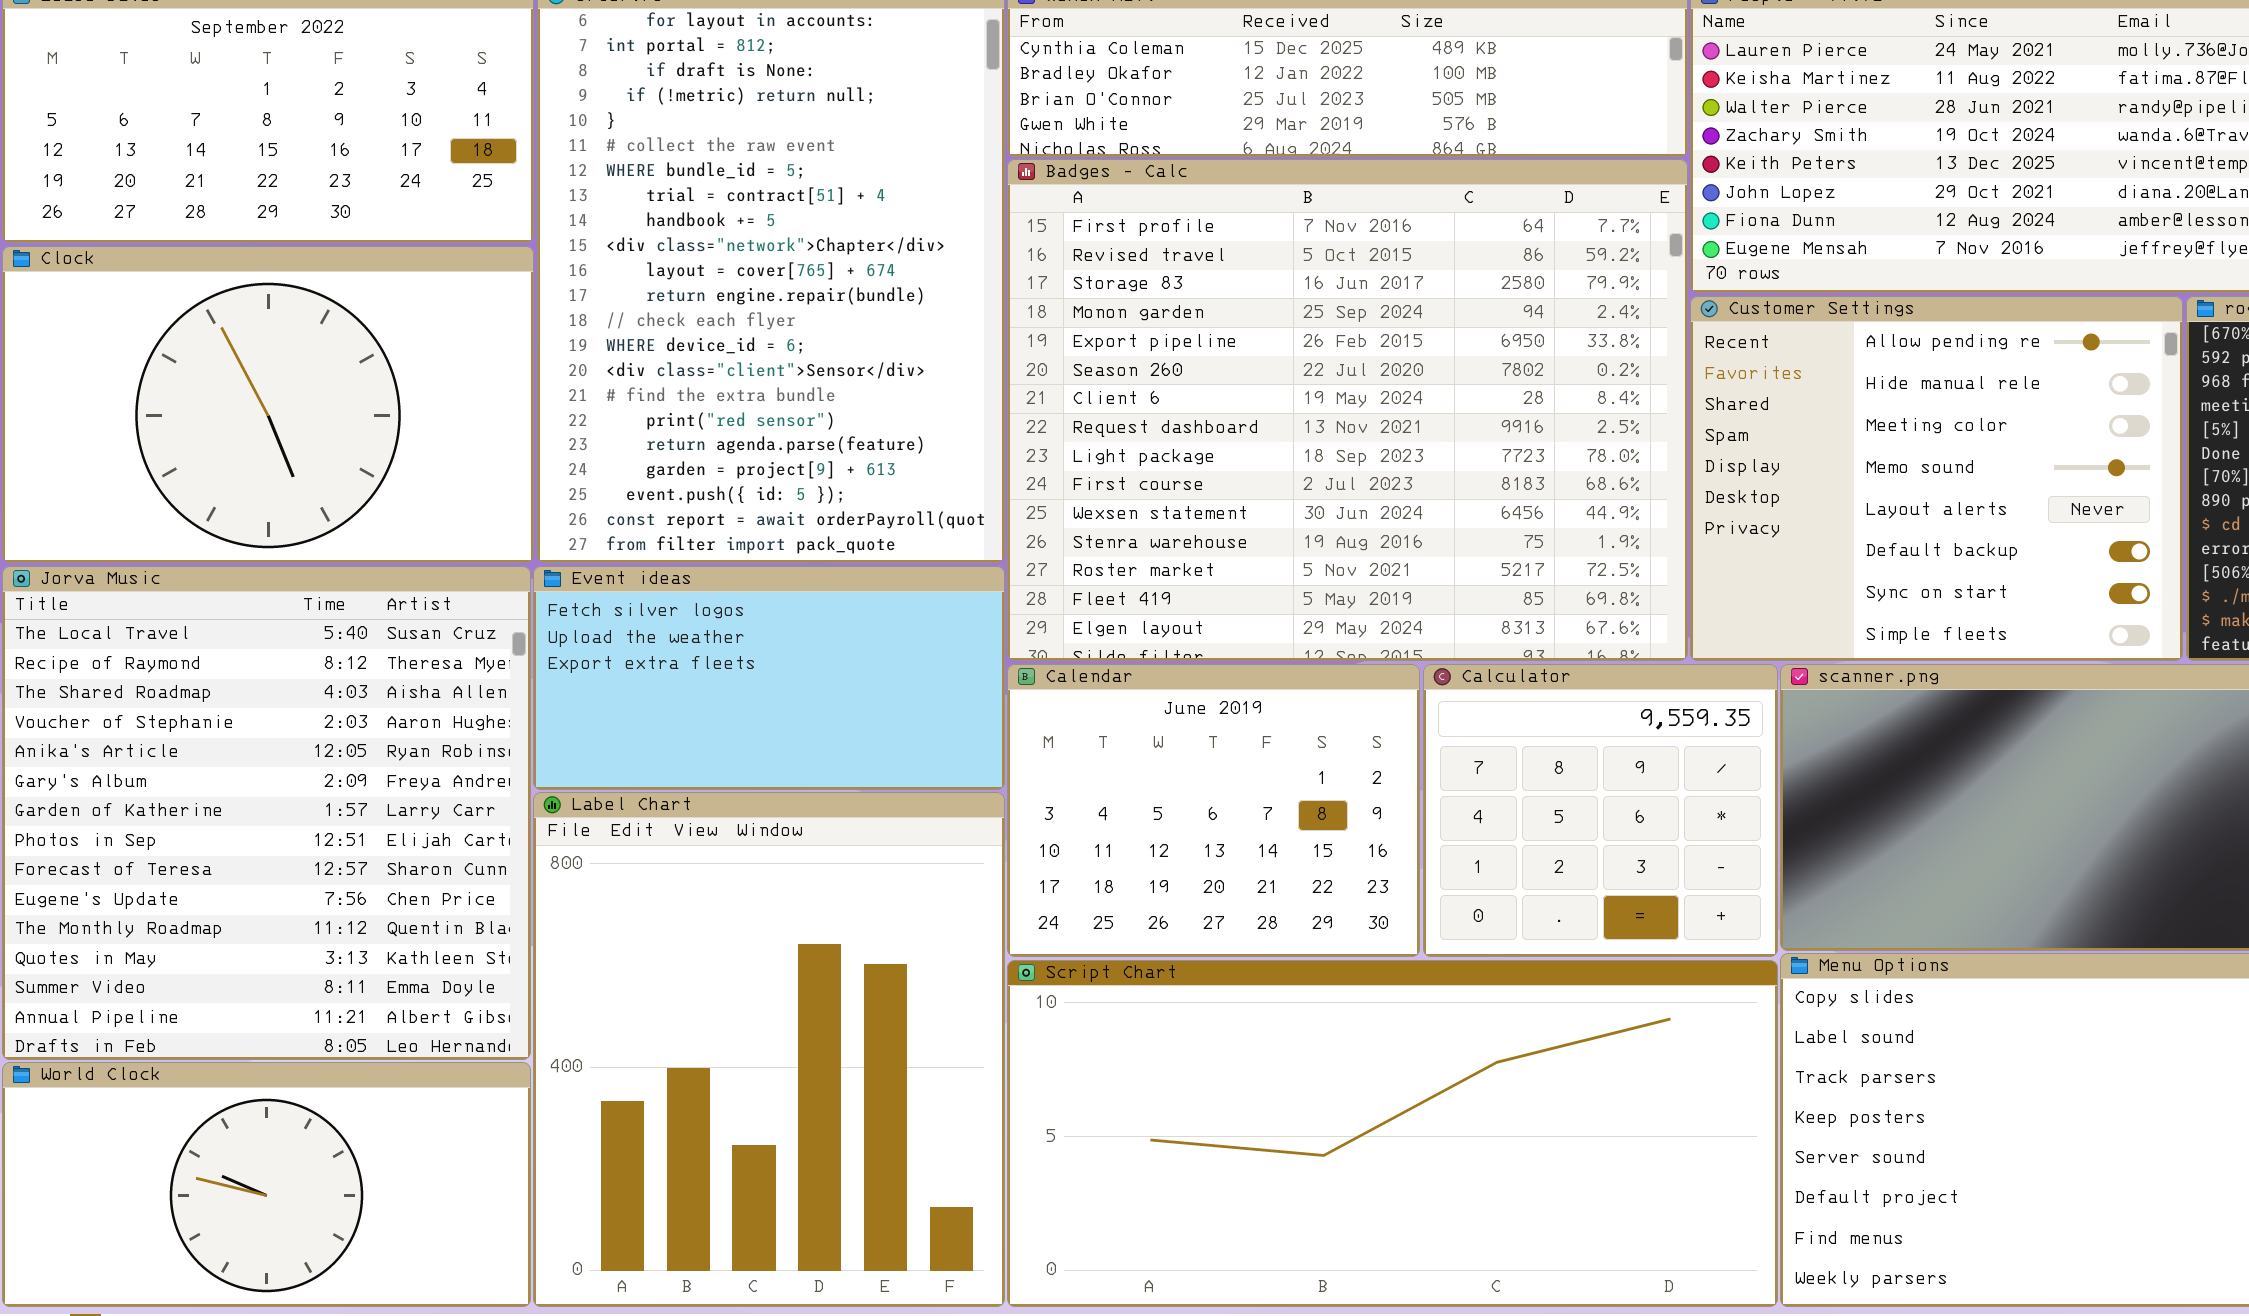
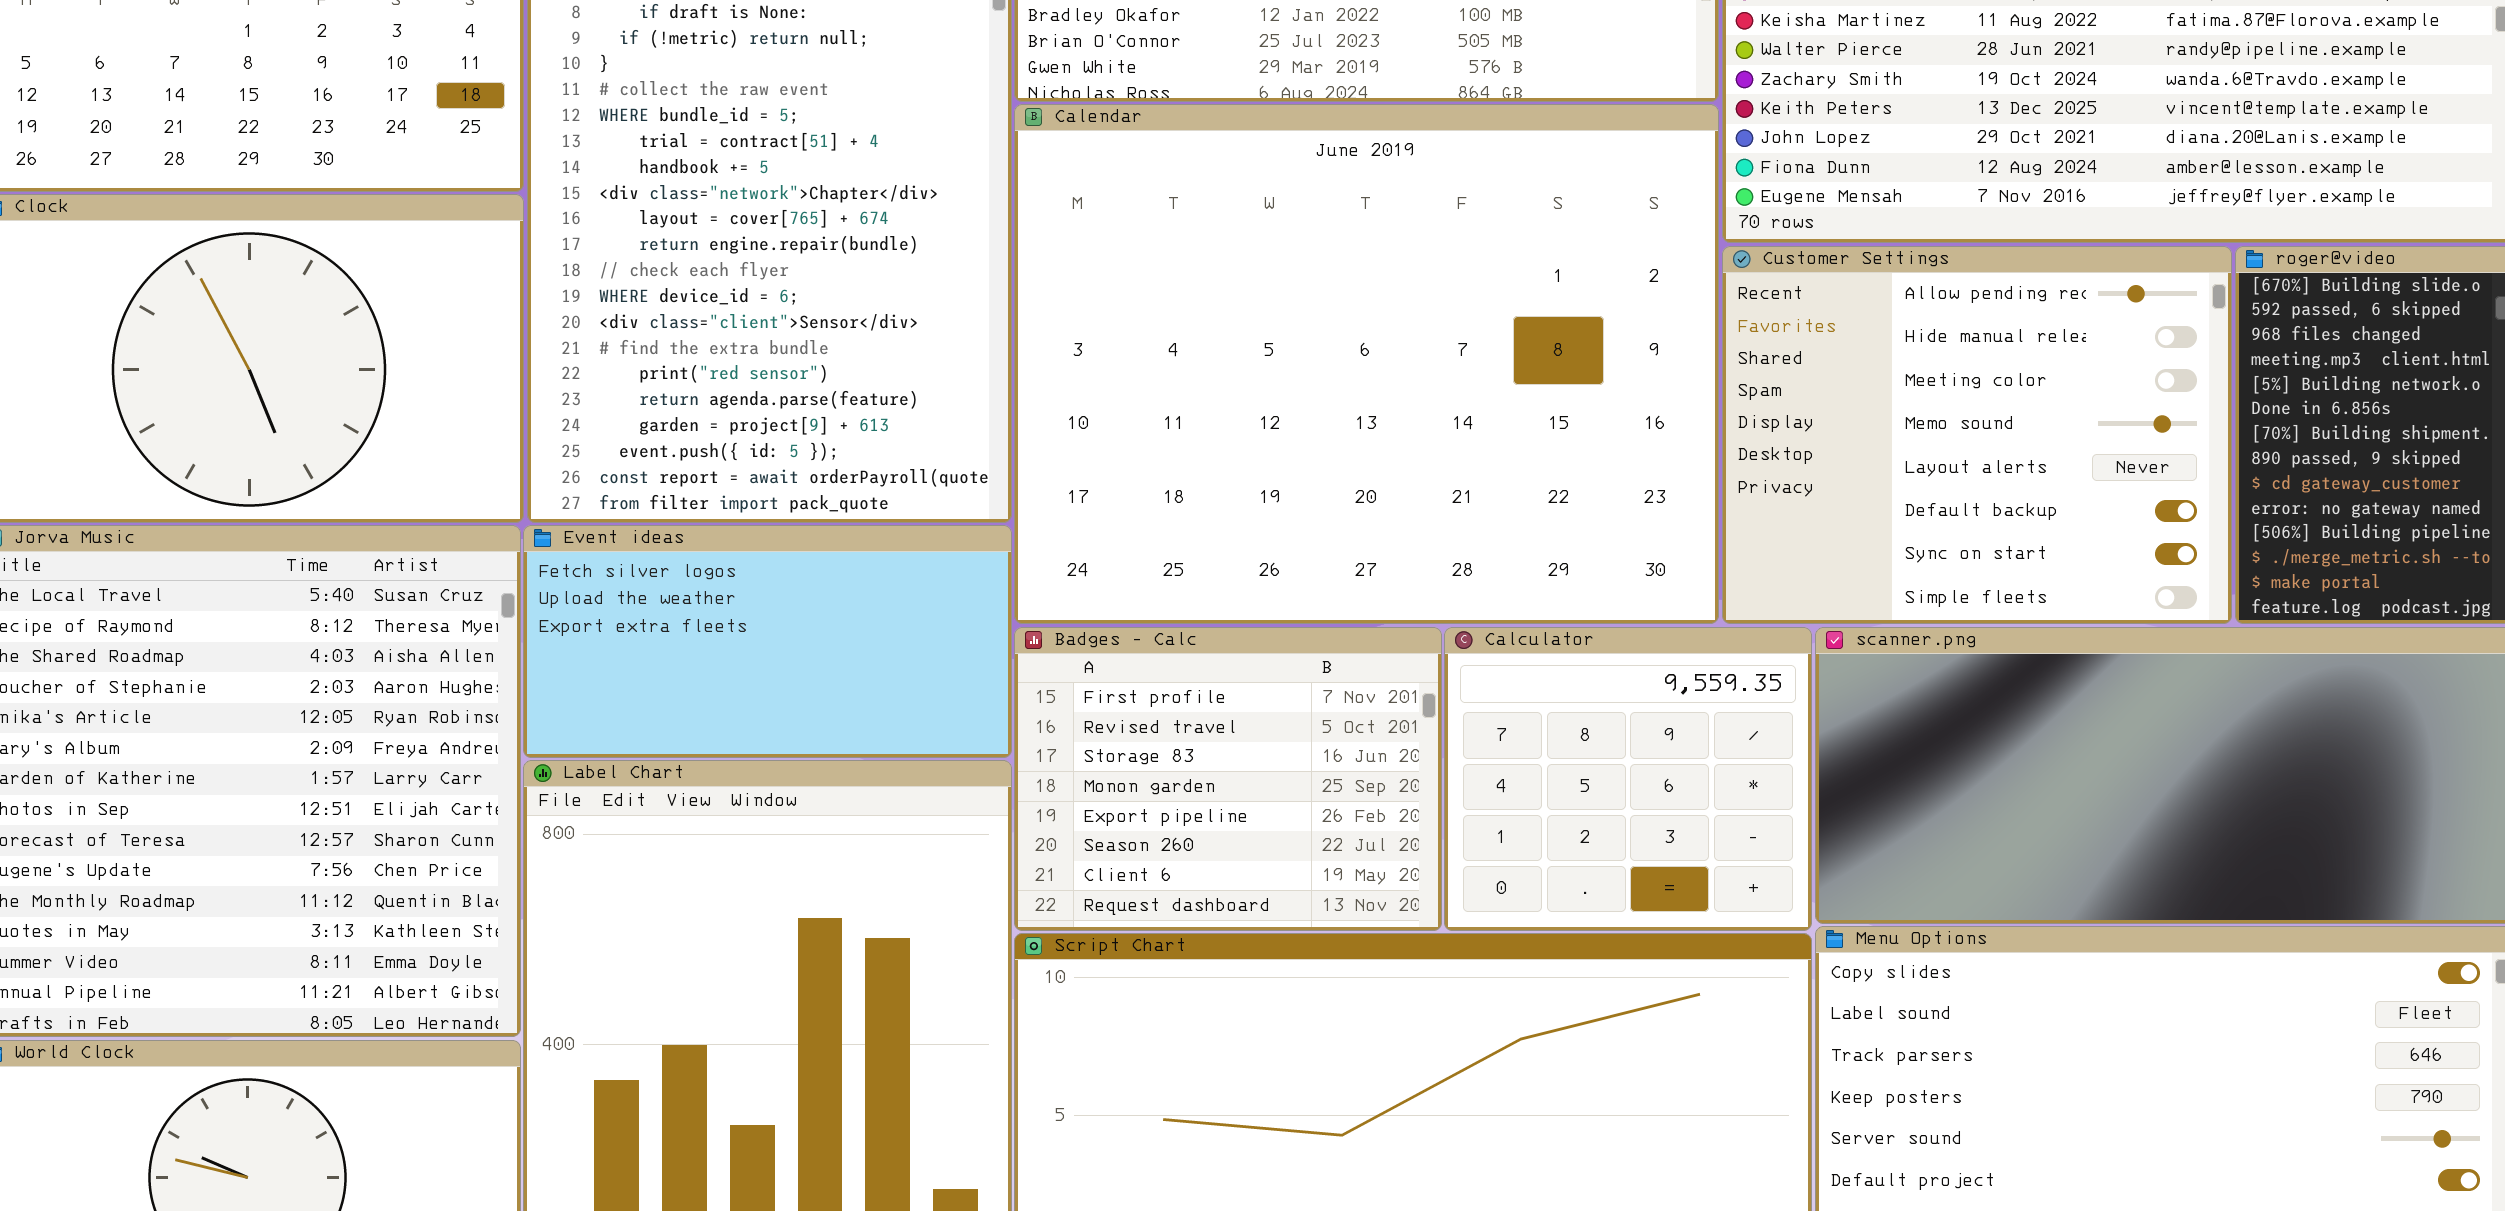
Badges - Calc: [1007,159,1688,661] -> [1014,627,1442,931], moved, resized
Calendar: [1007,664,1420,957] -> [1014,104,1719,624], moved, resized

